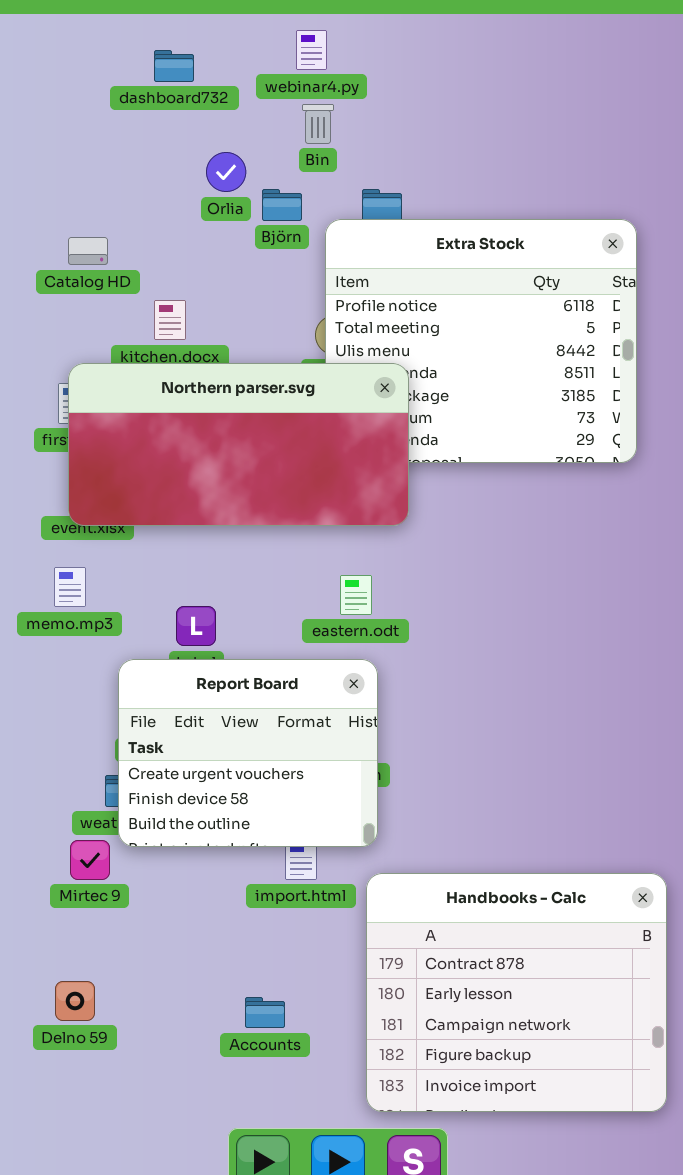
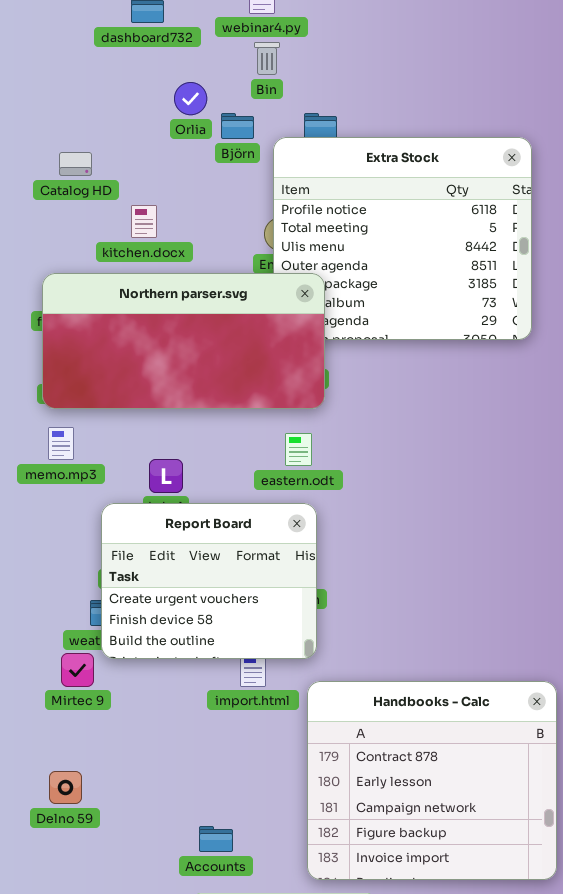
Northern parser.svg: [68,363,409,526] -> [42,273,325,409], moved
Accounts: [245,997,285,1028] -> [199,826,233,852], moved

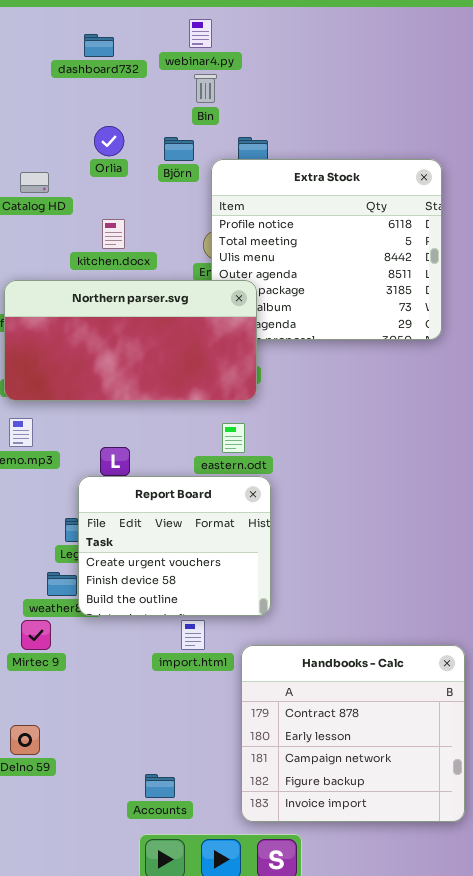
Orlia: [174,82,207,115] -> [94,126,124,156], moved
kitchen.docx: [131,205,157,238] -> [102,219,125,249], moved
Report Board: [101,503,317,659] -> [78,476,271,616], moved

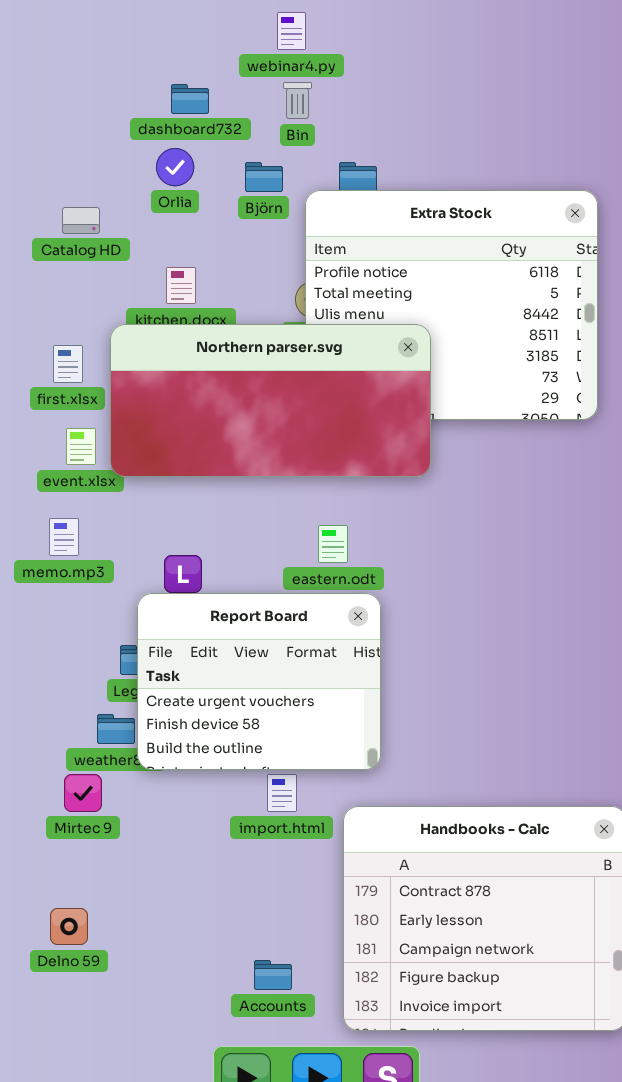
dashboard732: [84,34,114,57] -> [171,84,209,114], moved
Northern parser.svg: [4,280,257,401] -> [110,324,431,477], moved
Accounts: [145,774,175,798] -> [254,960,292,990], moved

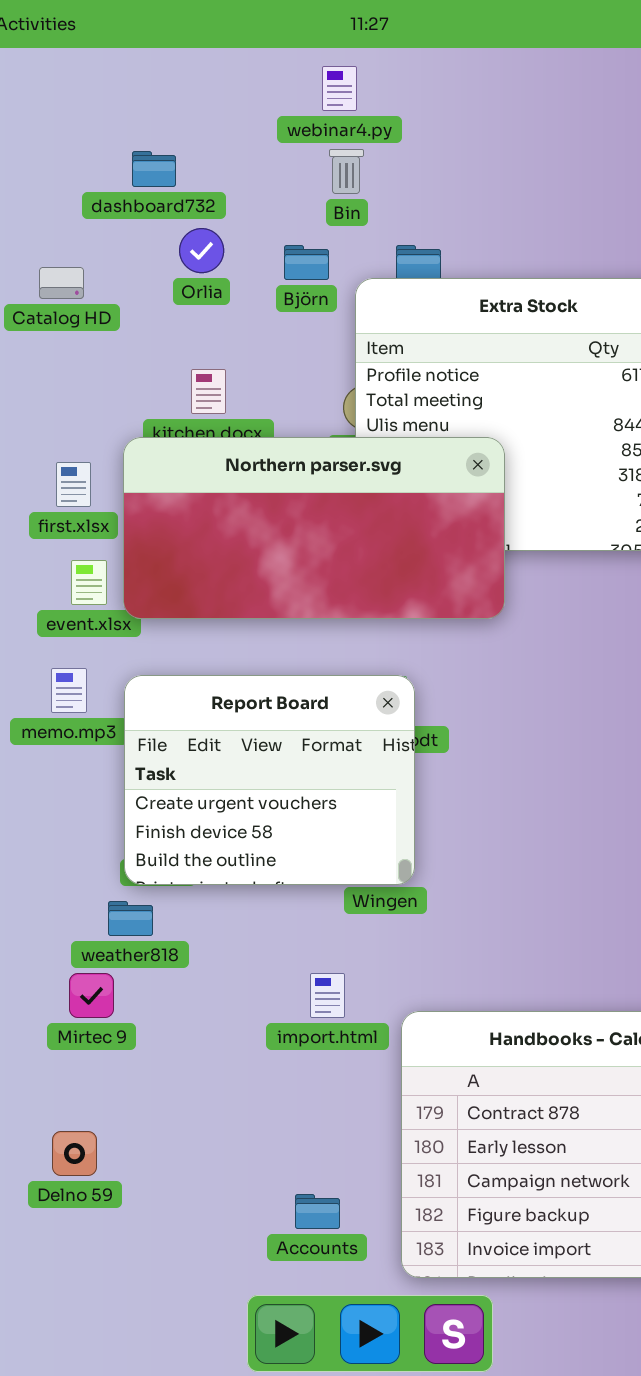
dashboard732: [171,84,209,114] -> [132,151,176,187], moved
Catalog HD: [62,207,100,234] -> [39,267,84,299], moved
Report Board: [137,593,381,770] -> [124,675,415,885], moved

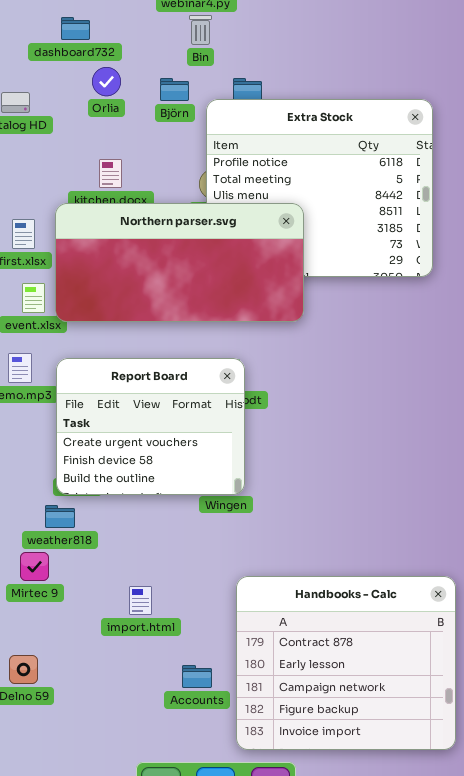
import.html: [310,973,345,1018] -> [129,586,152,615], moved
Accounts: [295,1194,340,1229] -> [182,665,212,688], moved

